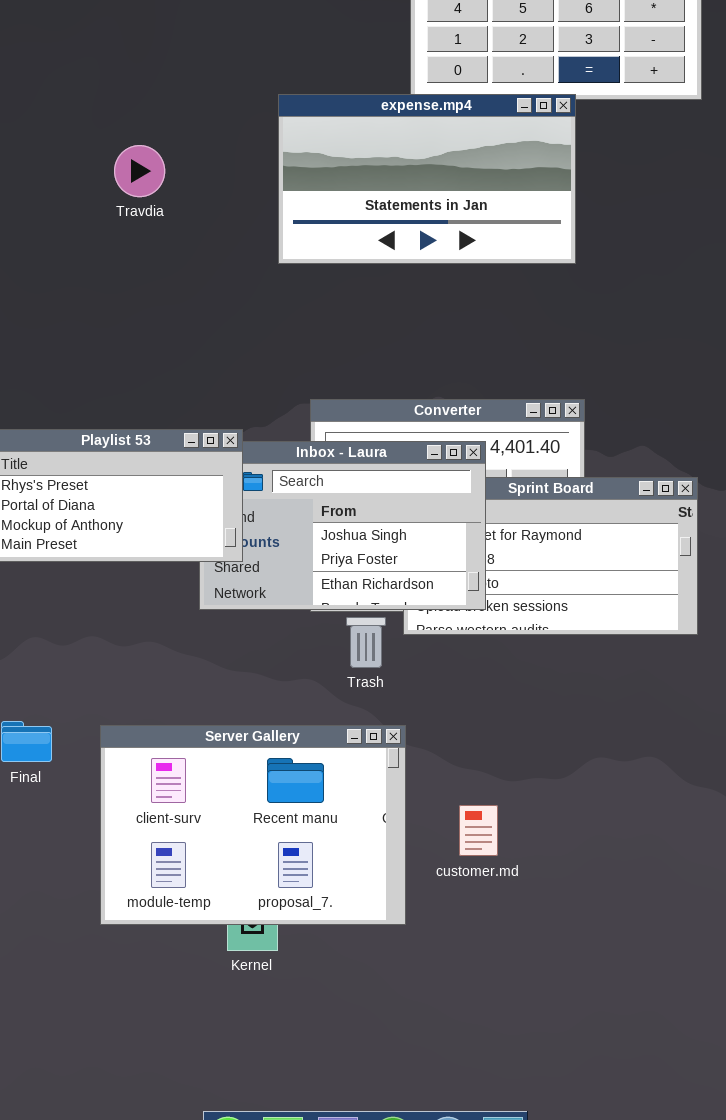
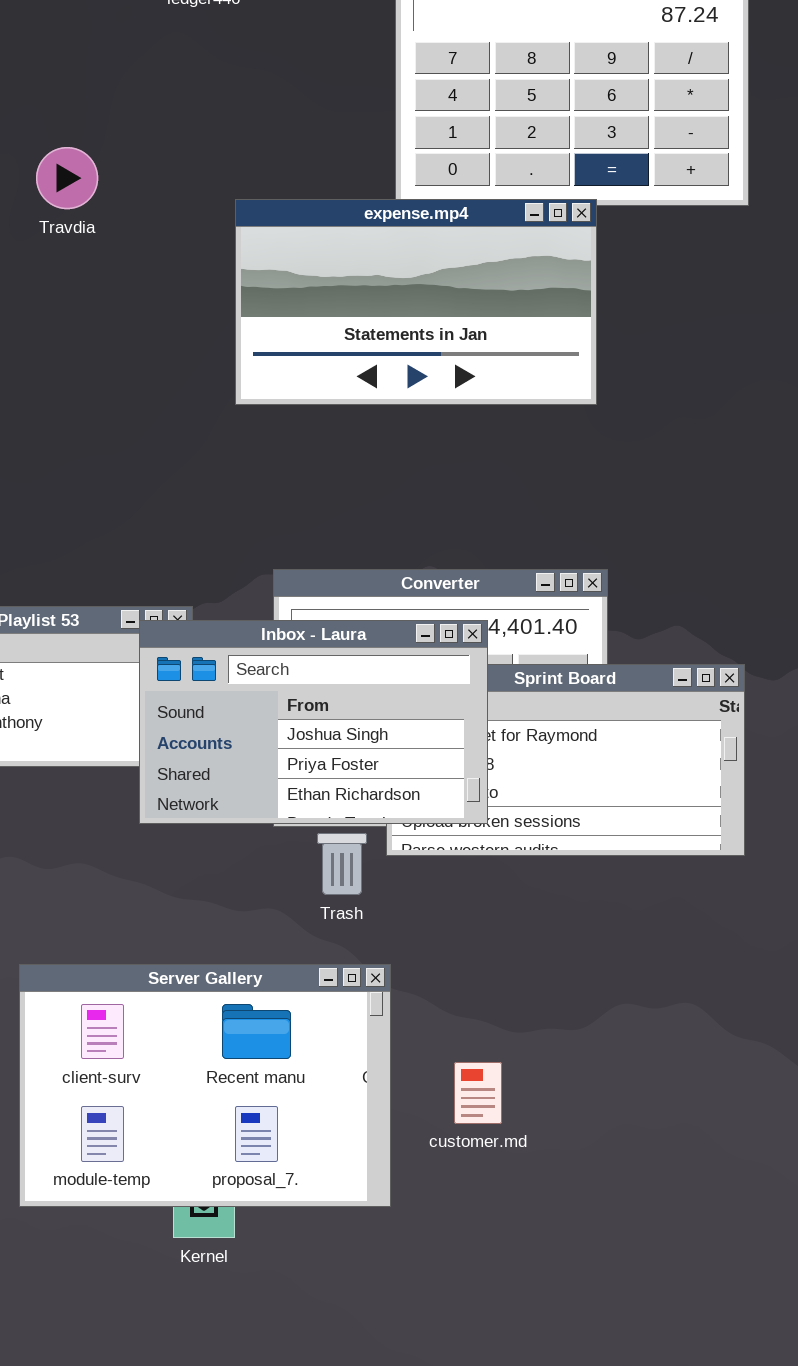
Travdia: [114,145,165,197] -> [36,147,98,209], moved
Inbox - Laura: [199,441,486,610] -> [139,620,488,824], raised

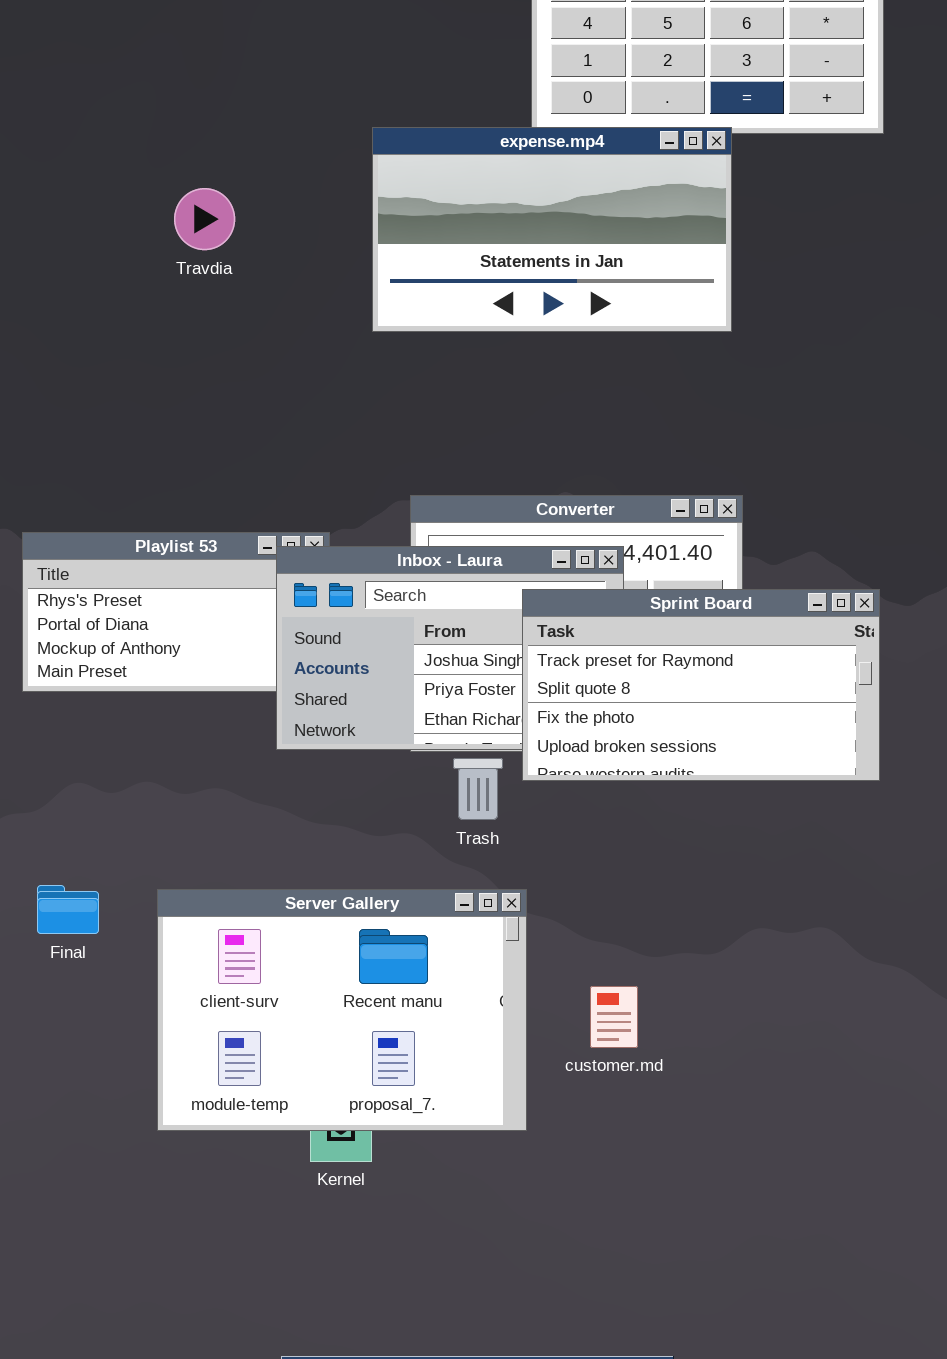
Travdia: [36,147,98,209] -> [174,188,235,250], moved
Sprint Board: [386,664,745,856] -> [522,589,880,781], raised

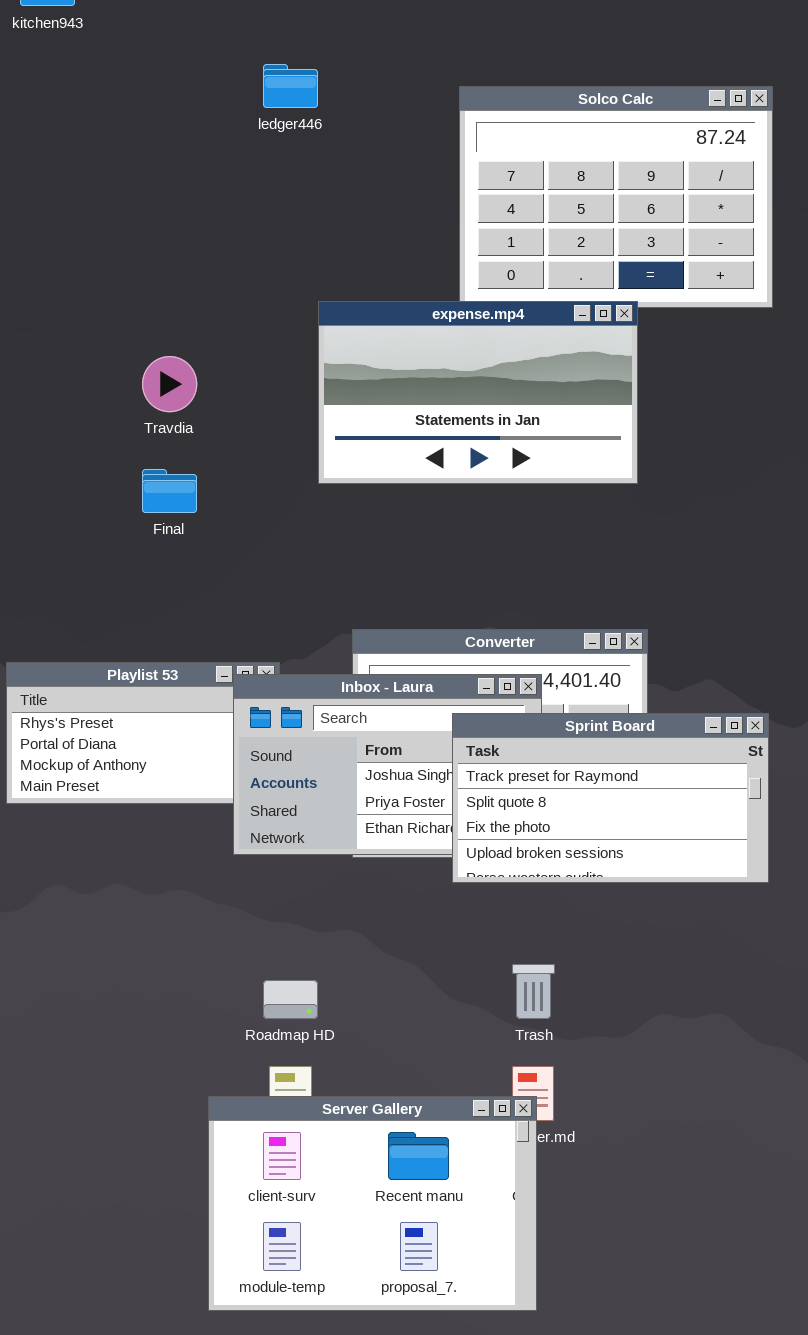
Trash: [453,758,503,820] -> [512,964,555,1019], moved
Final: [37,885,99,934] -> [142,469,197,513], moved
Server Gallery: [157,889,527,1131] -> [208,1096,537,1311], moved

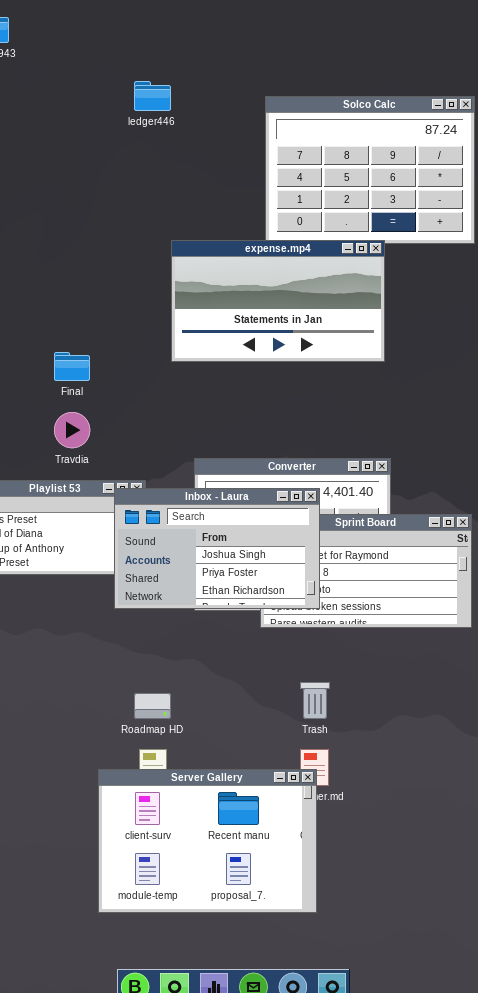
Travdia: [142,356,197,412] -> [54,412,90,448], moved
Inbox - Laura: [233,674,542,855] -> [114,488,320,609], raised

